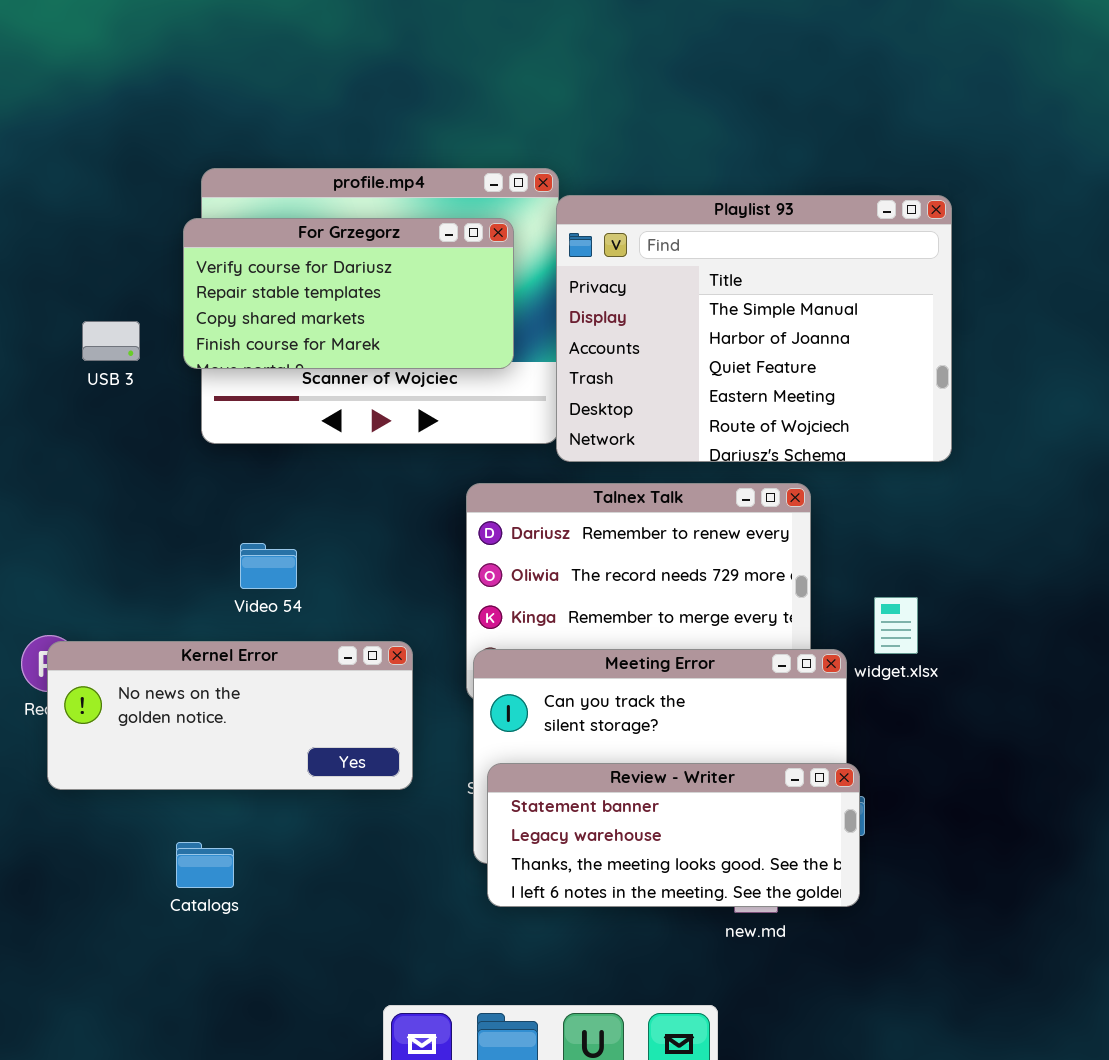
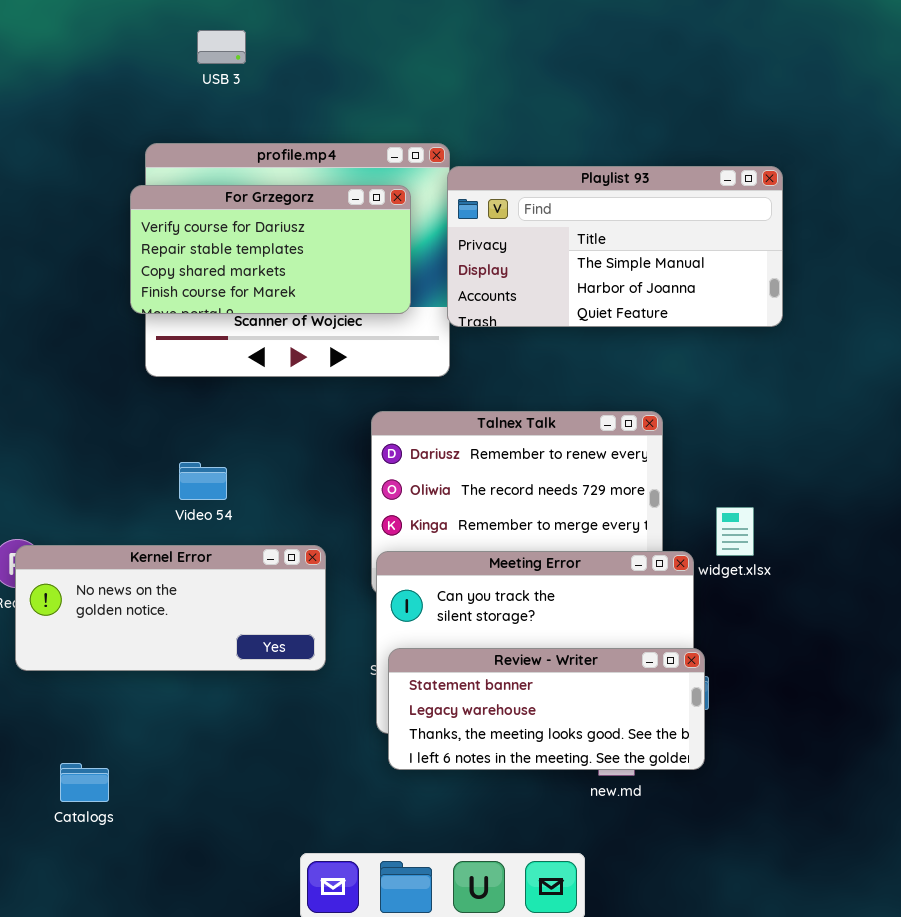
Playlist 93: [556,195,952,462] -> [447,166,783,327], resized
USB 3: [82,321,140,361] -> [197,30,246,64], moved
Catalogs: [176,842,234,888] -> [60,763,109,802], moved

